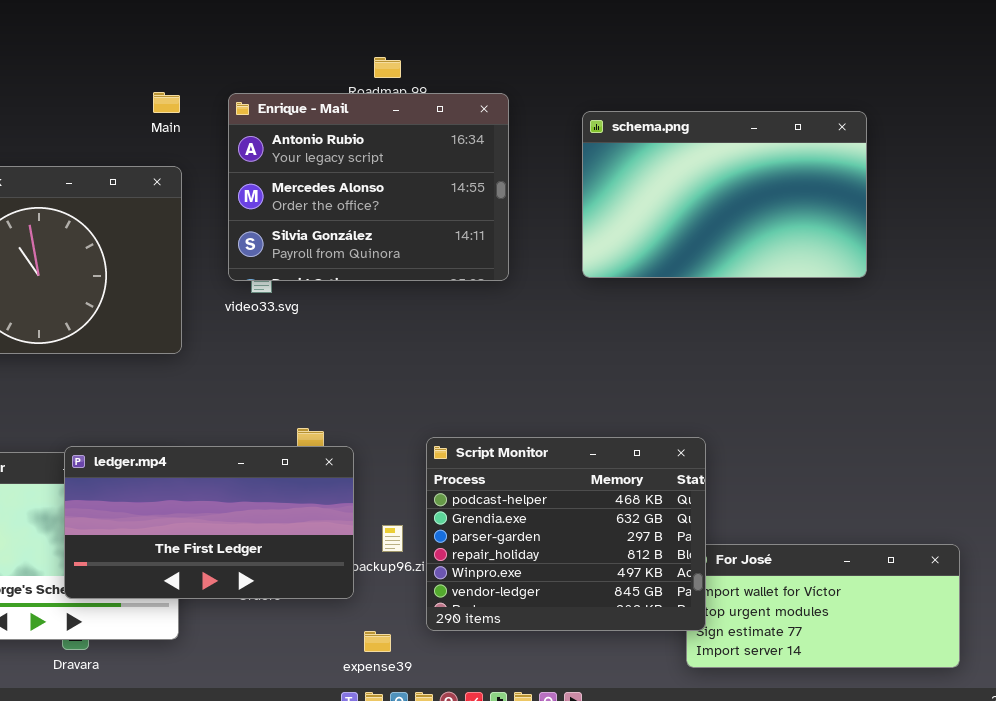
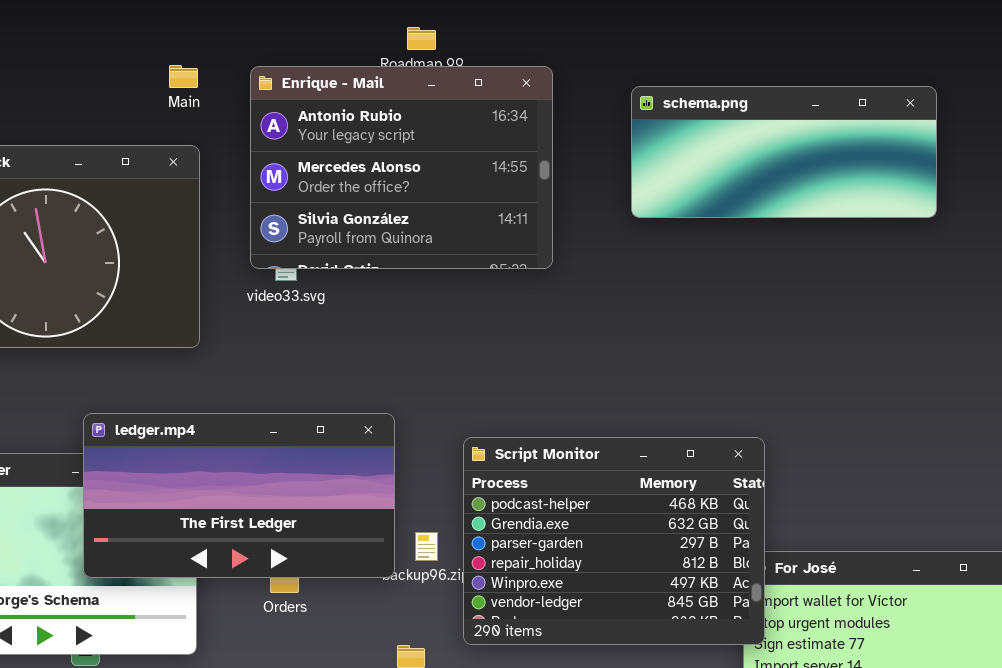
schema.png: [582,111,867,278] -> [631,86,937,218], resized
ledger.mp4: [64,446,354,599] -> [83,413,395,578], moved

